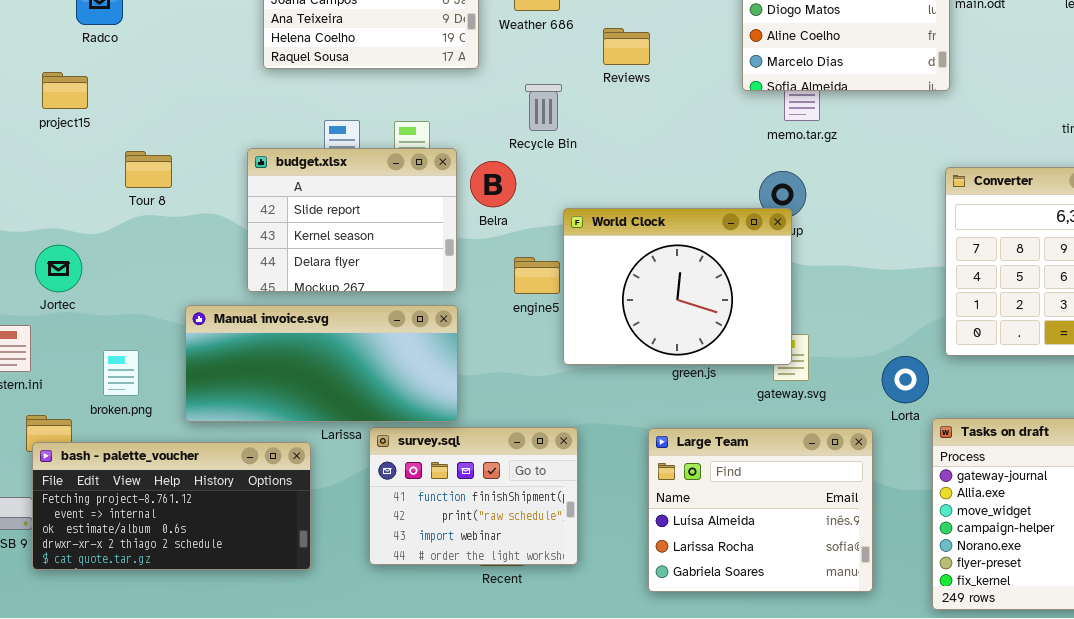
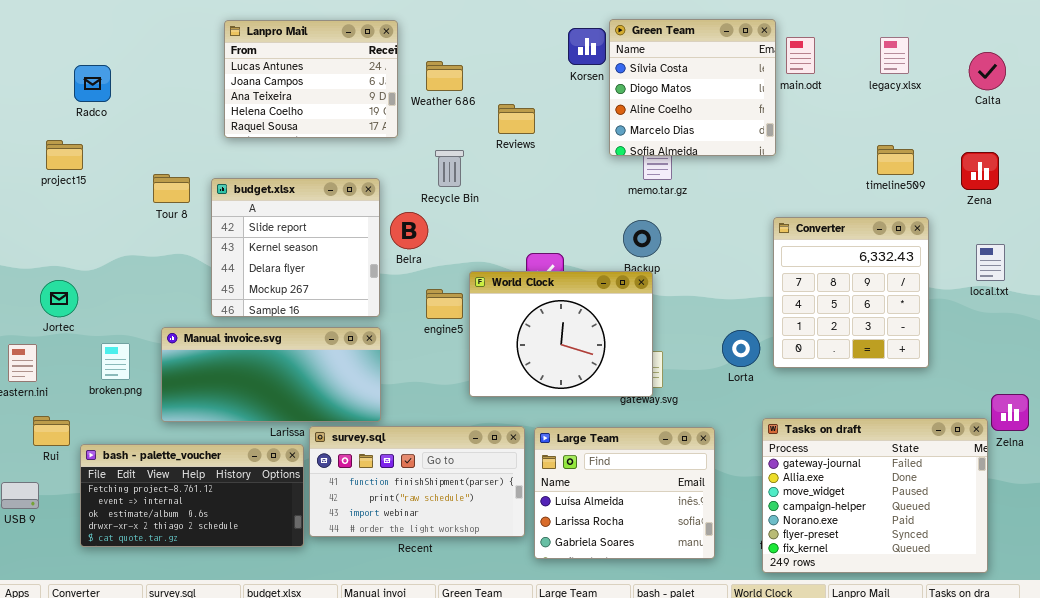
budget.xlsx: [247,148,457,292] -> [211,178,380,317], resized
Tour 8: [125,151,172,188] -> [153,174,190,203], moved
World Clock: [563,208,792,365] -> [469,271,653,397], moved
broken.png: [103,350,139,396] -> [101,343,130,380], moved
Lorta: [882,356,929,403] -> [722,330,760,367], moved
survey.sql: [369,427,578,565] -> [309,426,525,537], resized
bash - palette_voucher: [32,442,311,570] -> [80,444,304,547], moved

